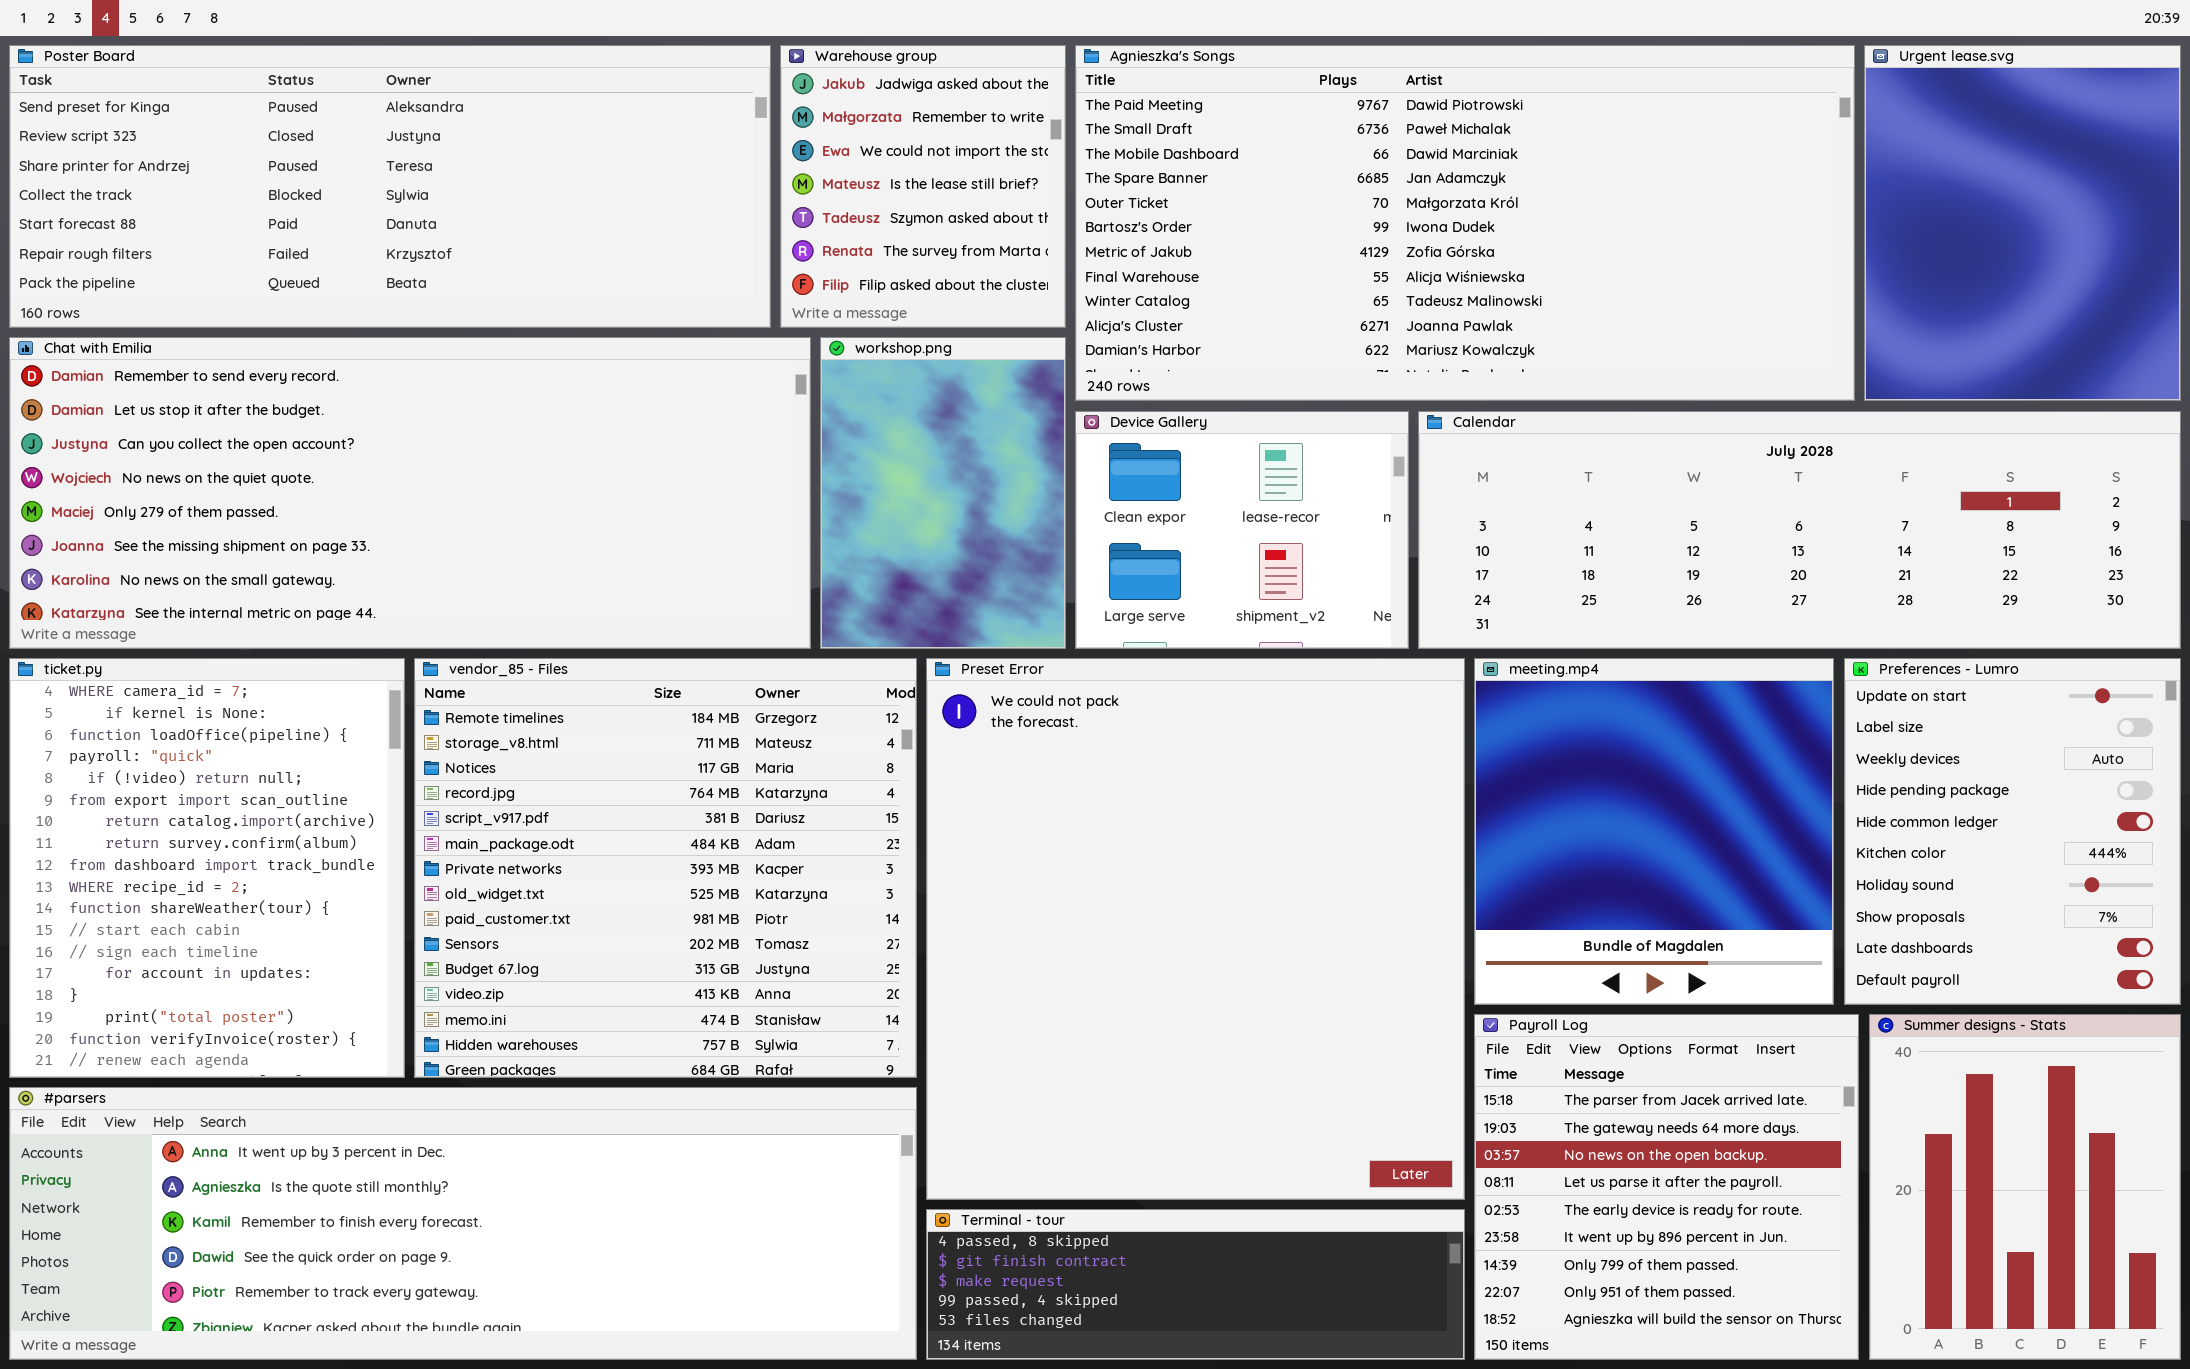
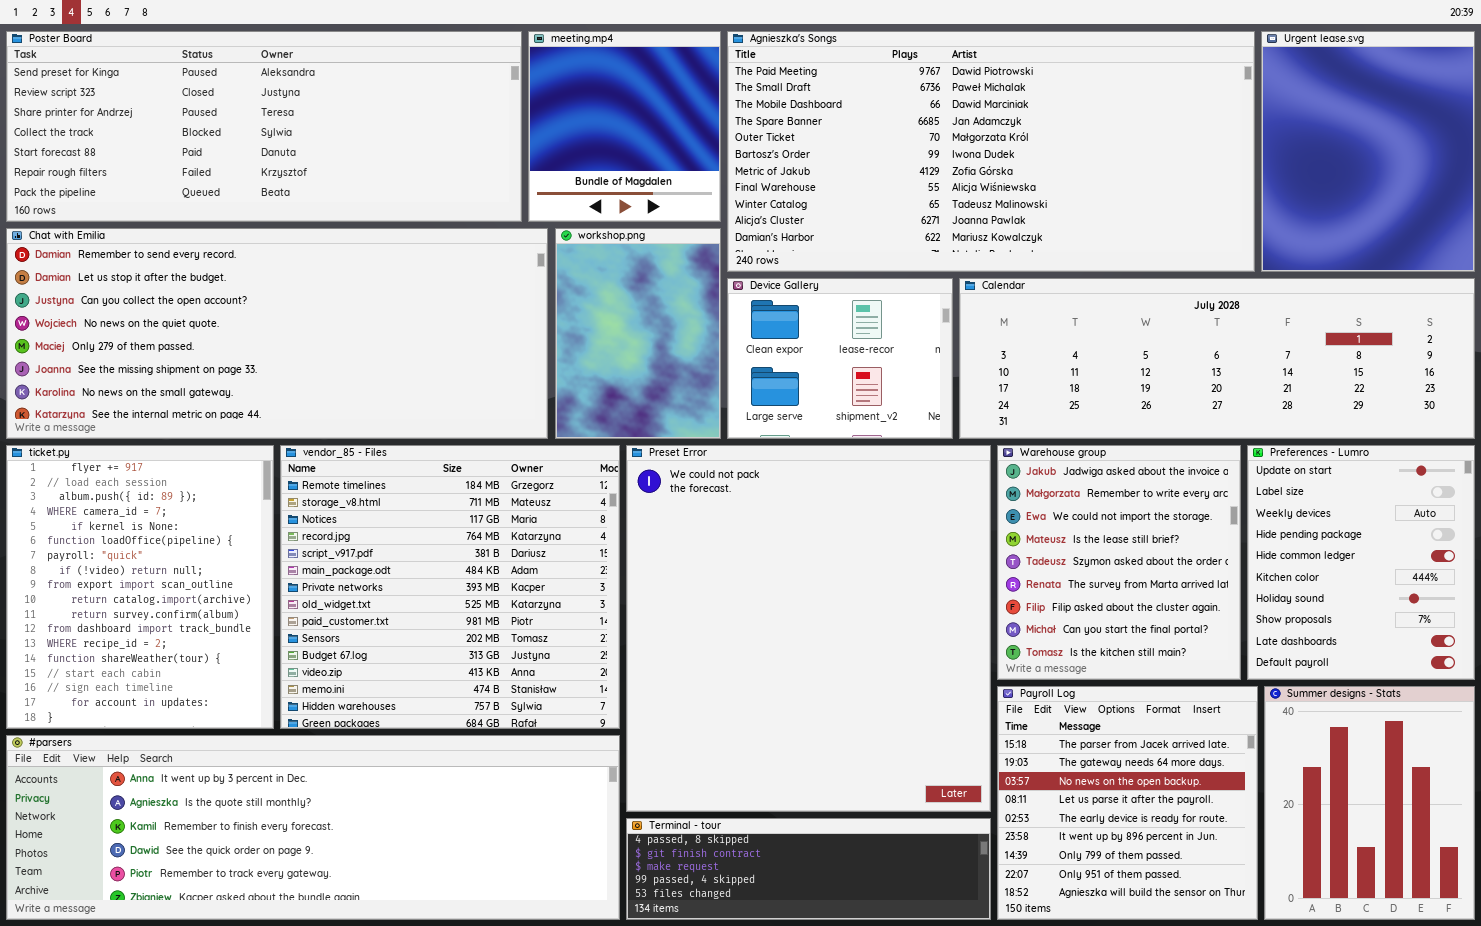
Warehouse group: [780,45,1066,328] -> [997,445,1241,680], moved, resized
ticket.py: [9,658,405,1078] -> [6,445,274,729], scrolled up 3 rows
meeting.mp4: [1474,658,1834,1005] -> [528,31,721,222], moved, resized

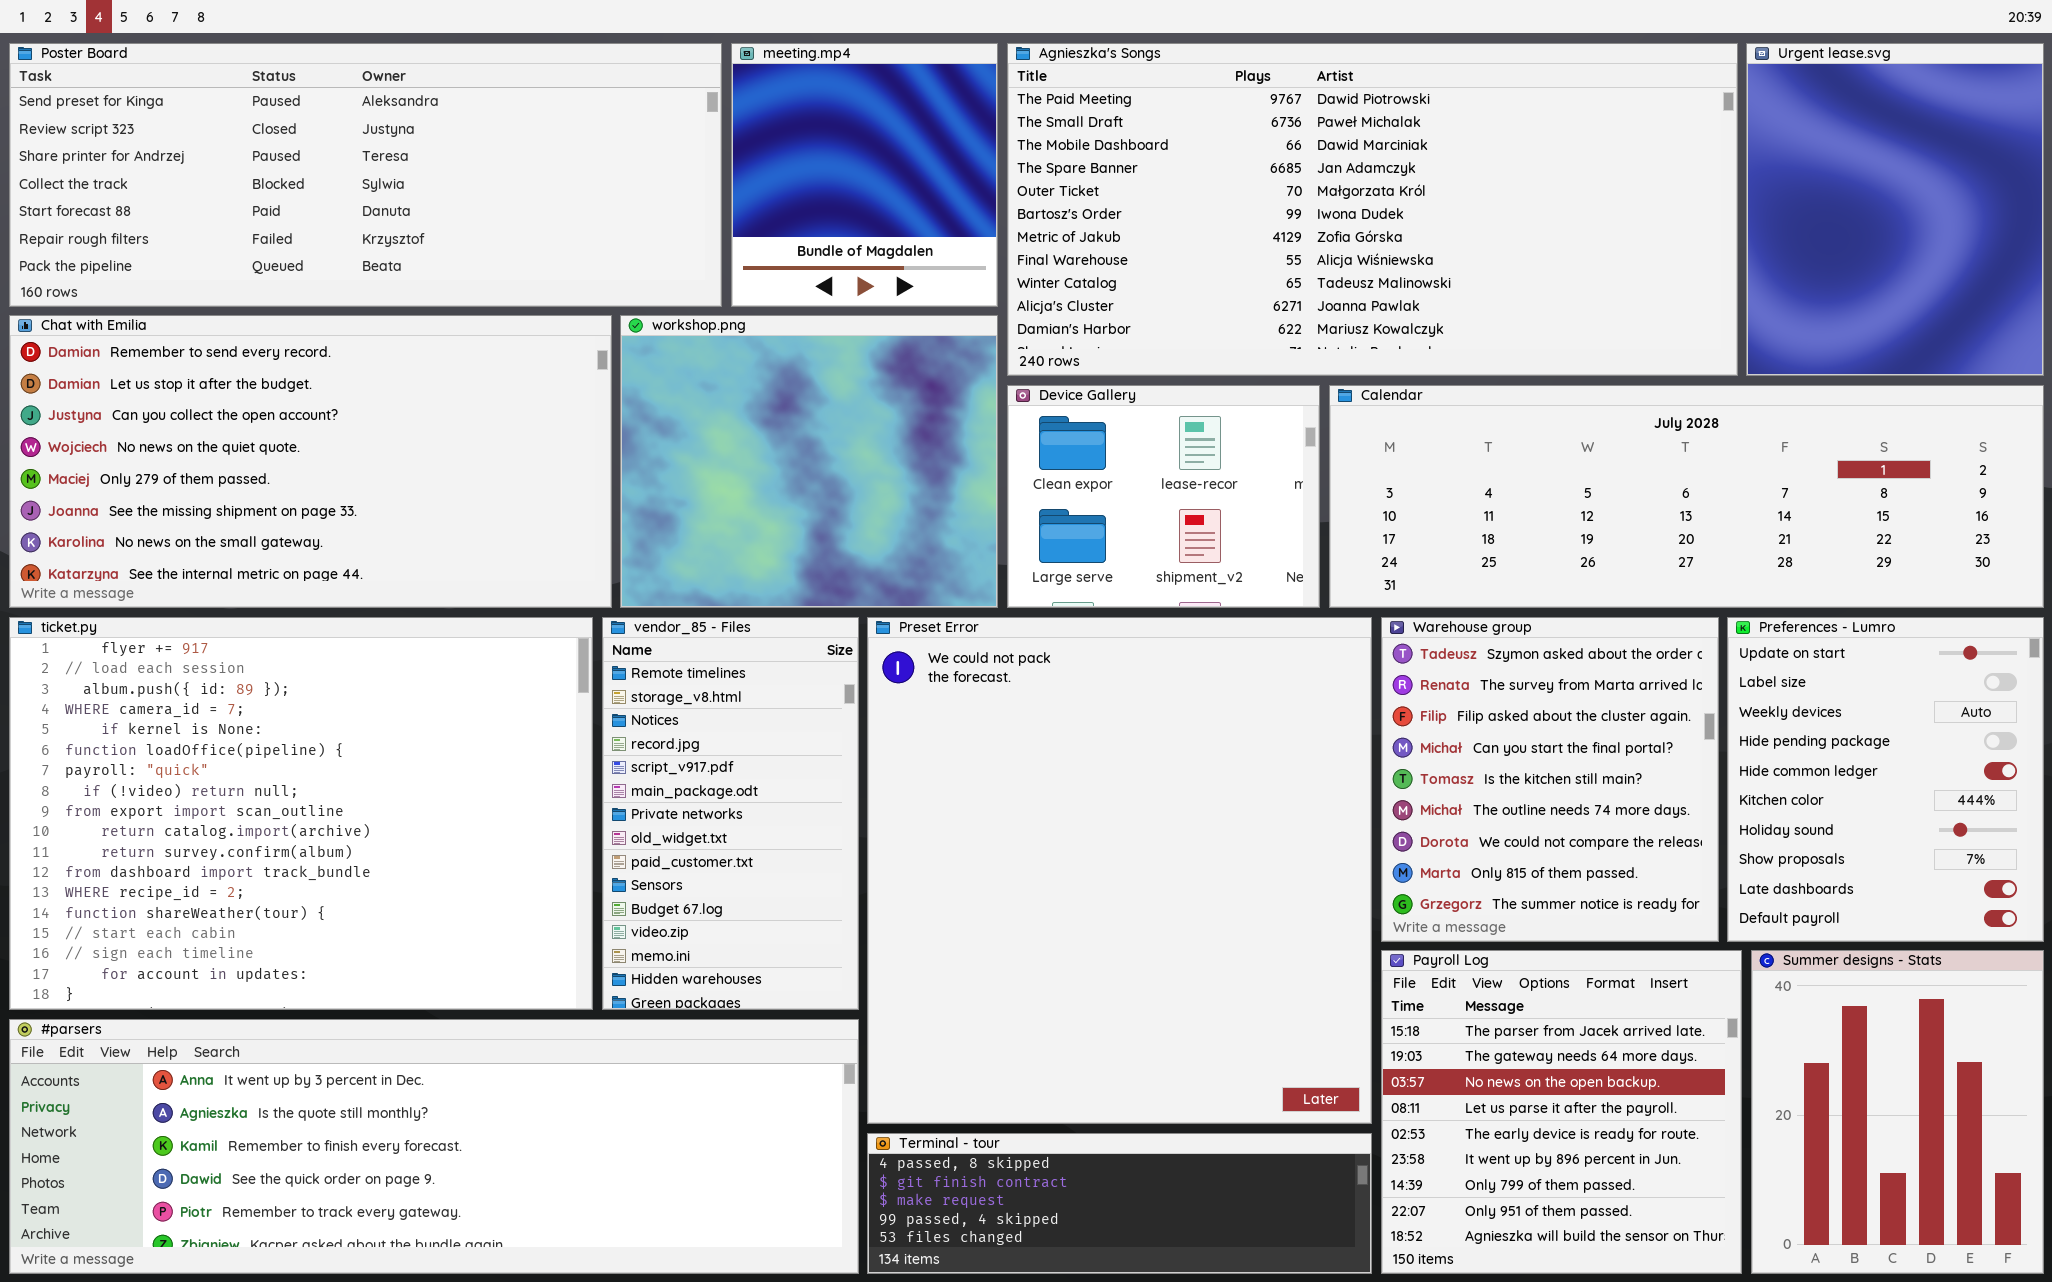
Chat with Emilia: [6,228,548,439] -> [9,315,612,608], resized
workshop.png: [555,228,721,439] -> [620,315,998,608], resized
ticket.py: [6,445,274,729] -> [9,617,593,1010], resized
vendor_85 - Files: [280,445,620,729] -> [602,617,859,1010], resized
Warehouse group: [997,445,1241,680] -> [1381,617,1719,942], scrolled down 4 rows

